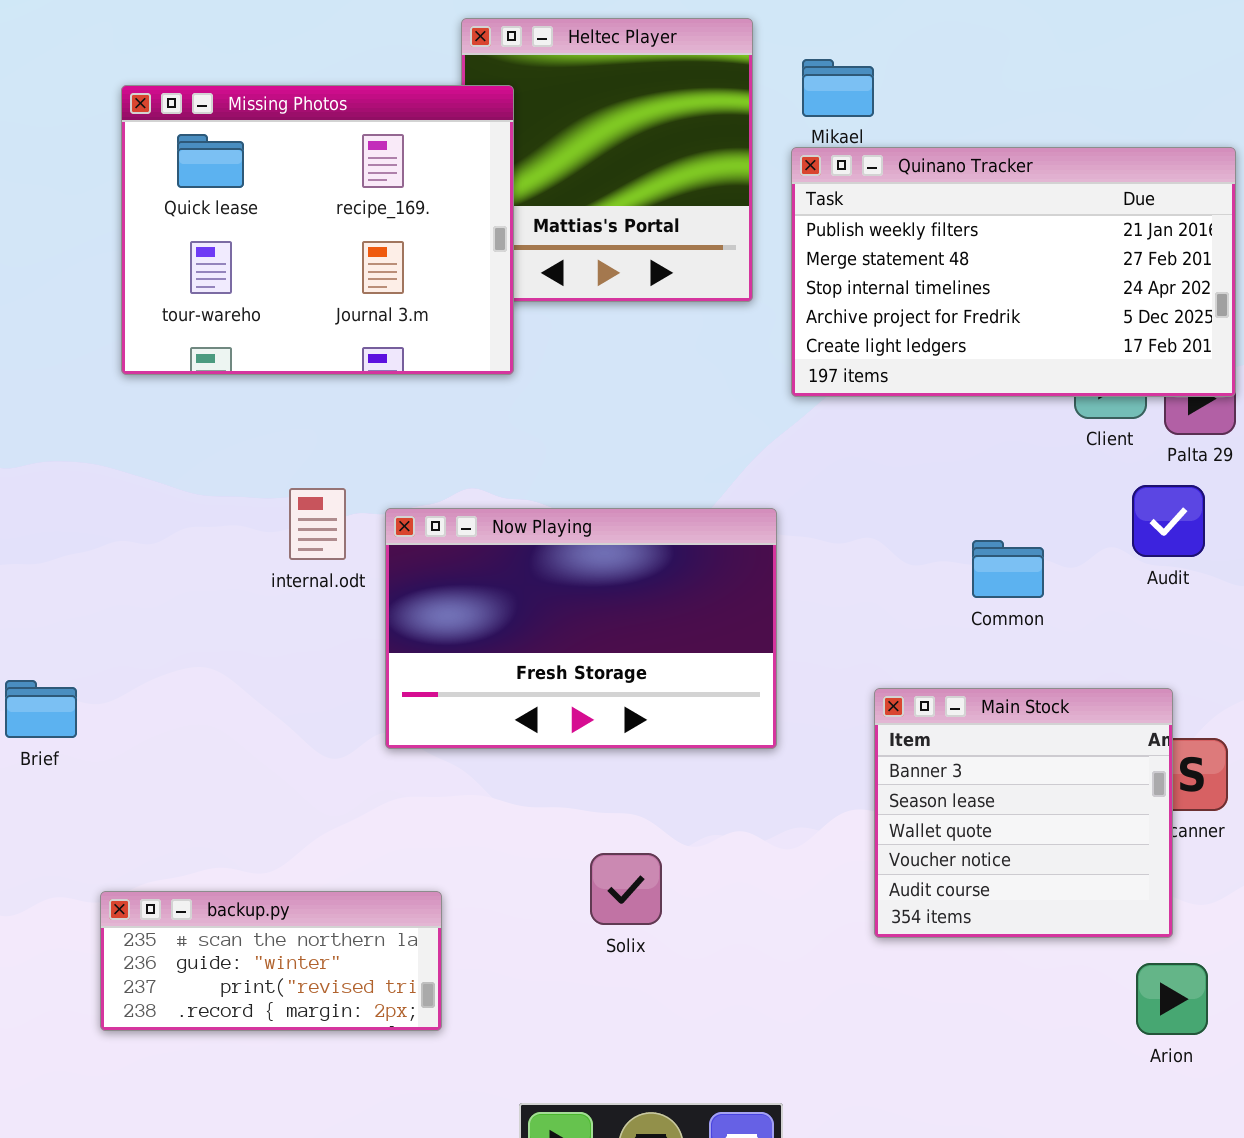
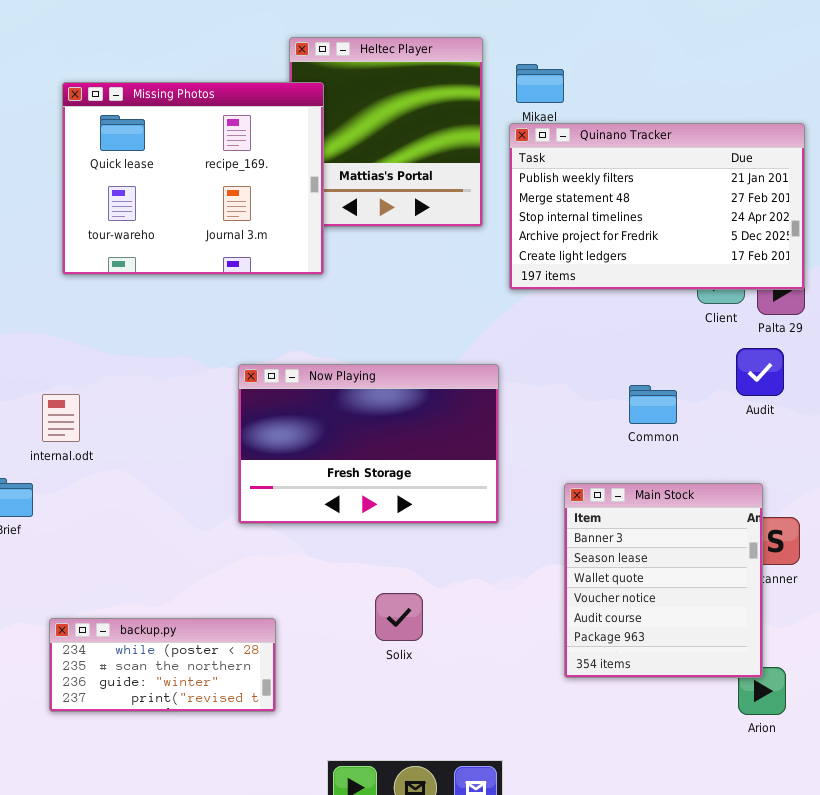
internal.odt: [289,488,346,560] -> [42,394,80,442], moved
Main Stock: [874,688,1173,938] -> [564,483,763,678], resized
backup.py: [100,891,442,1031] -> [49,618,276,712], scrolled up 1 row

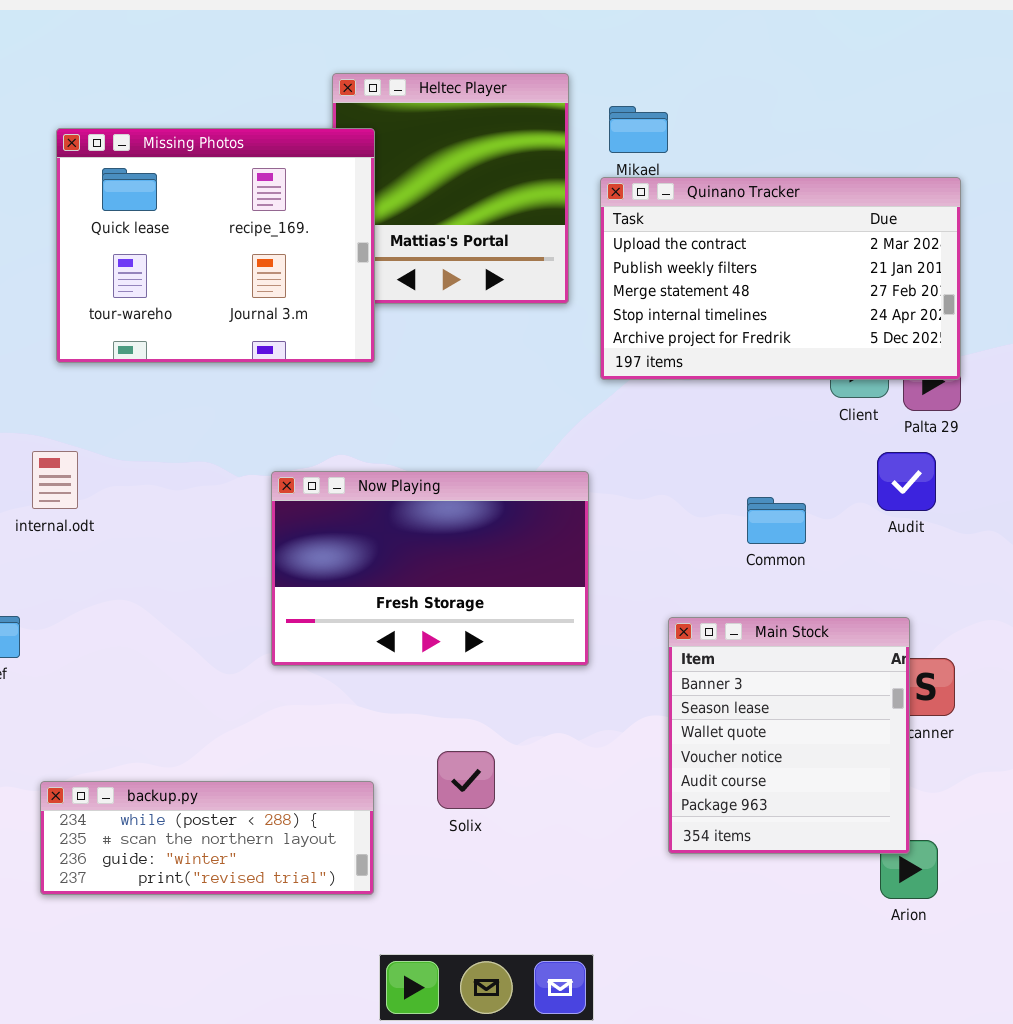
Quinano Tracker: [509,123,805,290] -> [600,177,961,380], scrolled up 1 row
internal.odt: [42,394,80,442] -> [32,451,78,509], moved
backup.py: [49,618,276,712] -> [40,781,374,895], resized

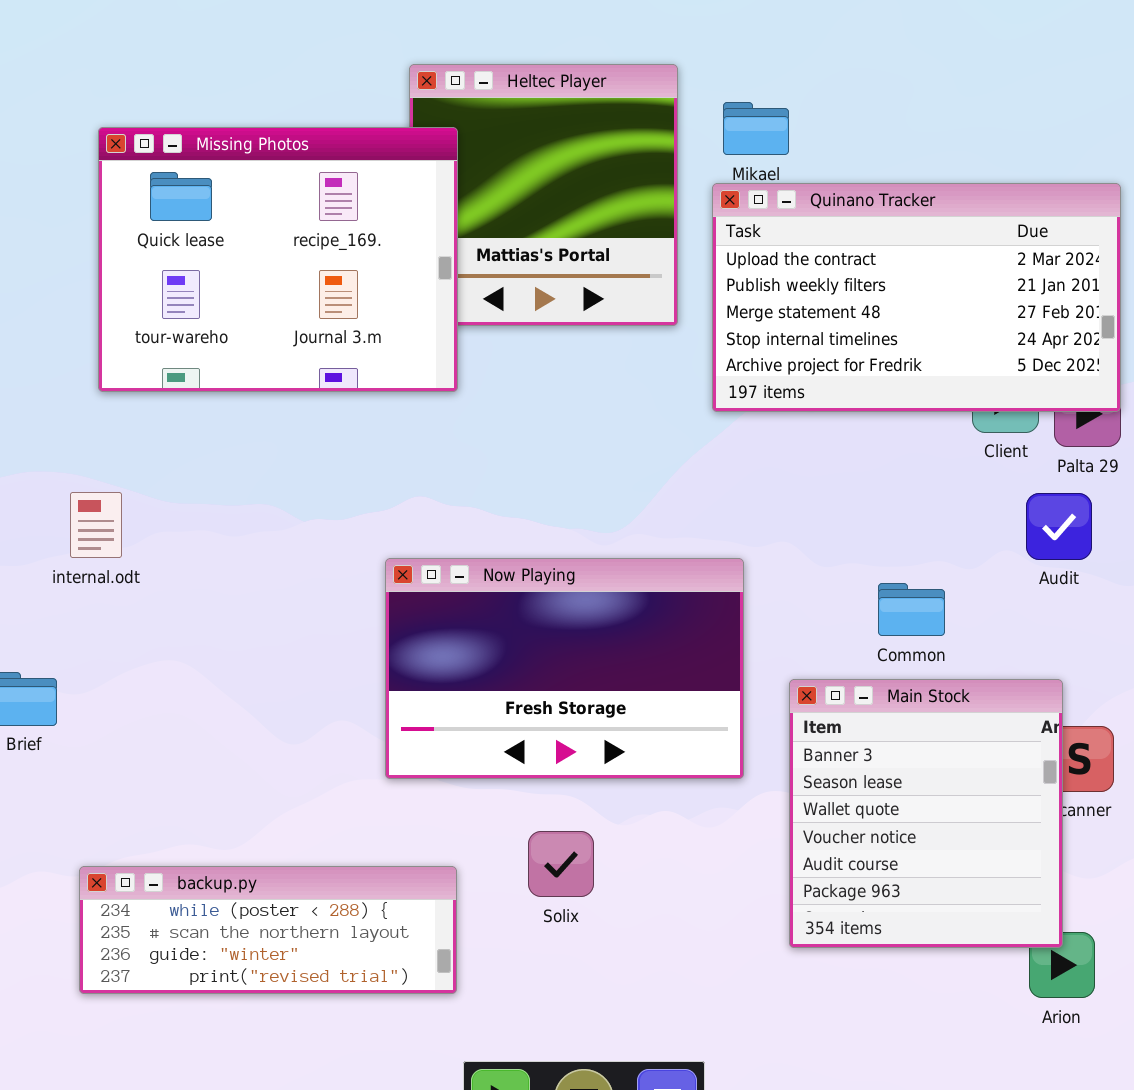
Now Playing: [271,471,589,666] -> [385,558,744,779], moved
Common: [747,497,806,544] -> [878,583,945,636], moved

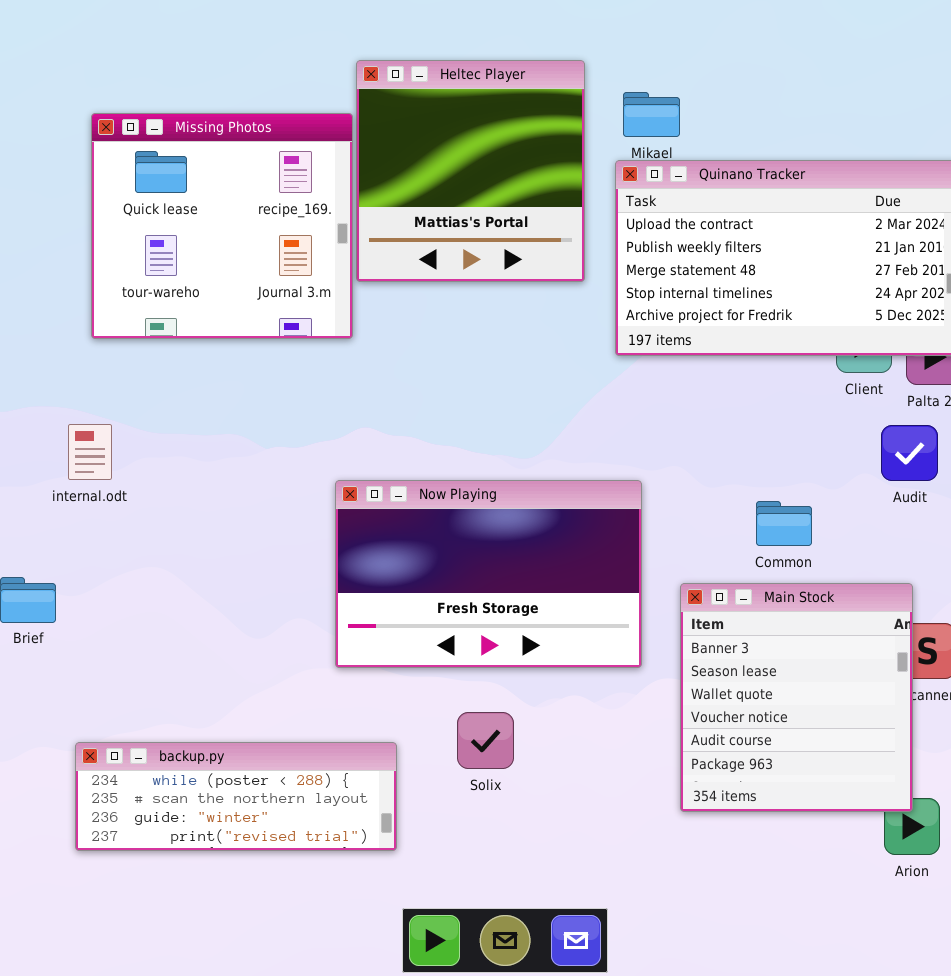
Missing Photos: [98,127,458,392] -> [91,113,353,339], resized

